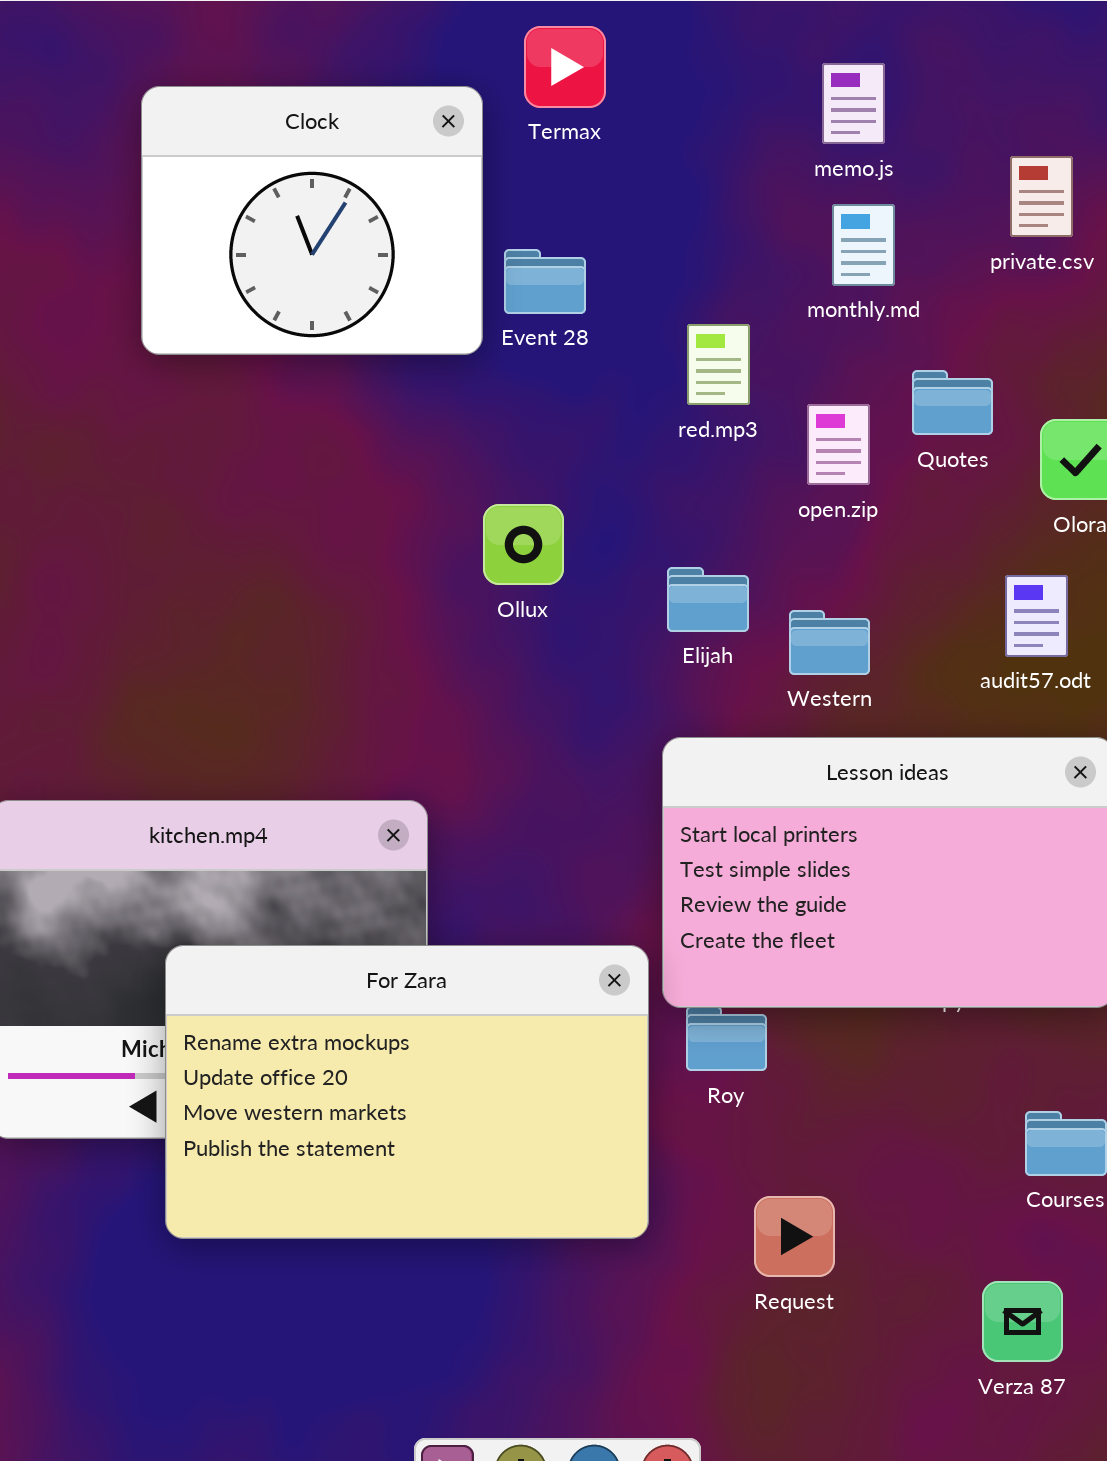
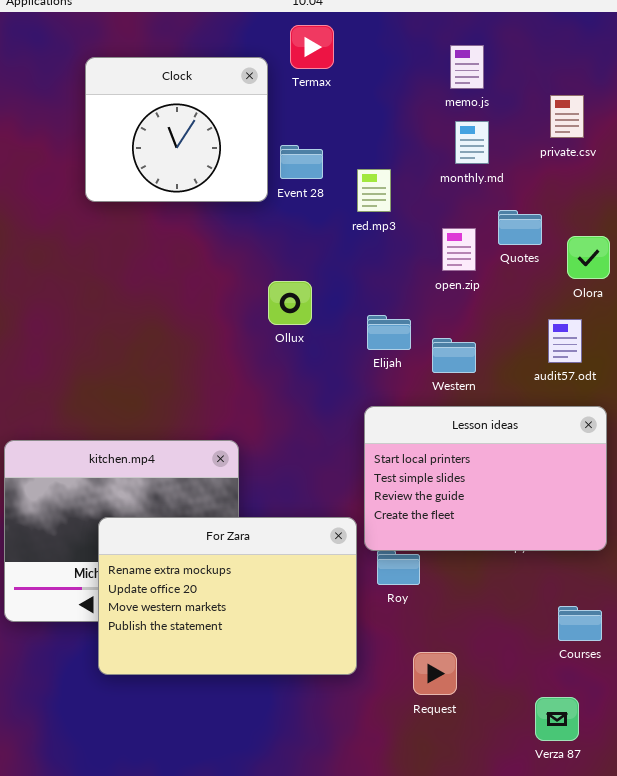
red.mp3: [687,324,750,405] -> [357,169,391,212], moved

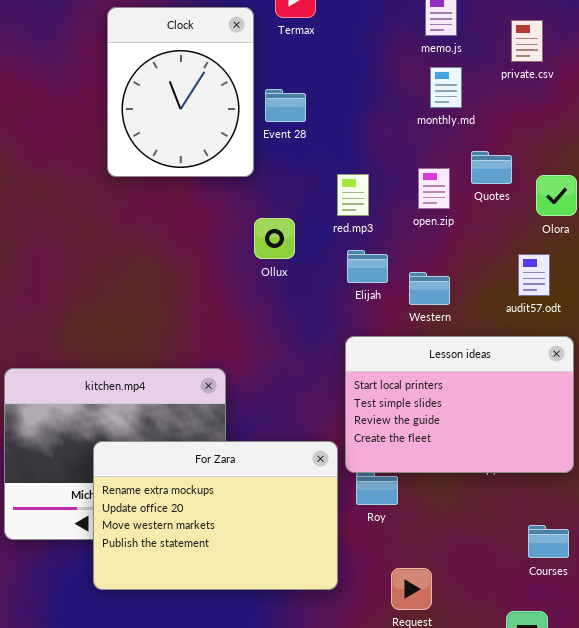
Clock: [85,57,268,202] -> [107,7,254,177], resized
private.csv: [550,95,584,138] -> [511,20,543,62], moved
red.mp3: [357,169,391,212] -> [337,174,369,216], moved

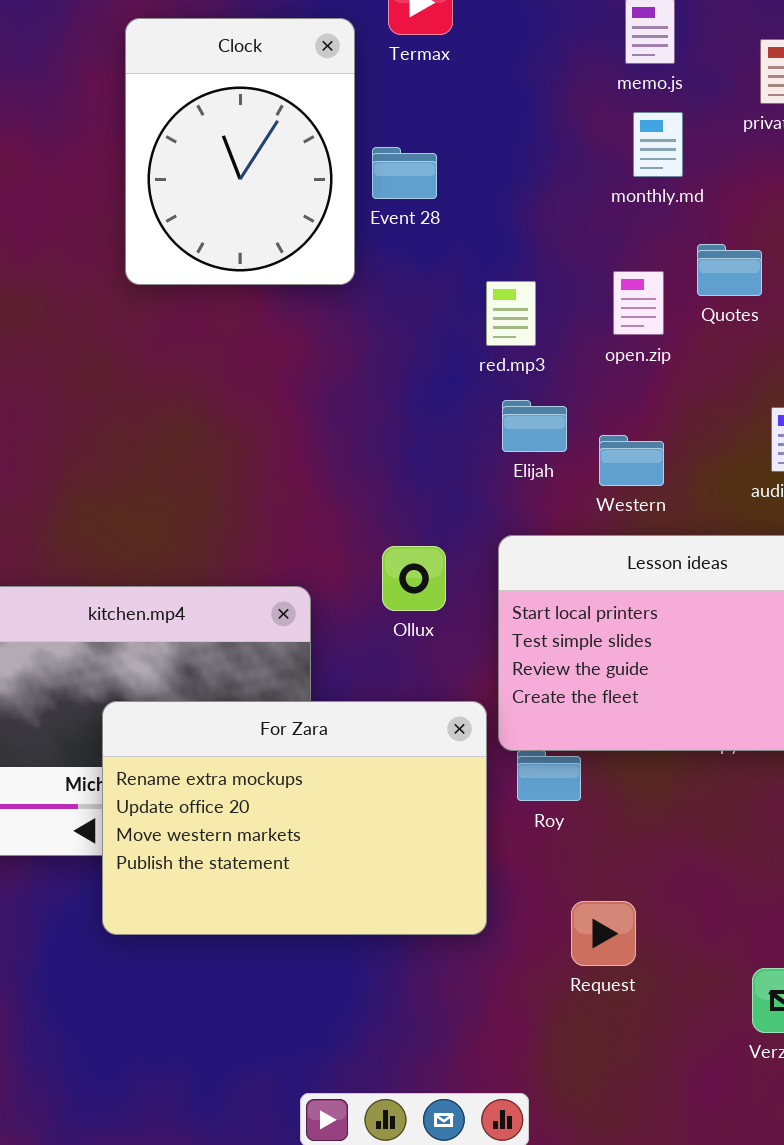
Ollux: [254,218,295,259] -> [382,546,446,611], moved

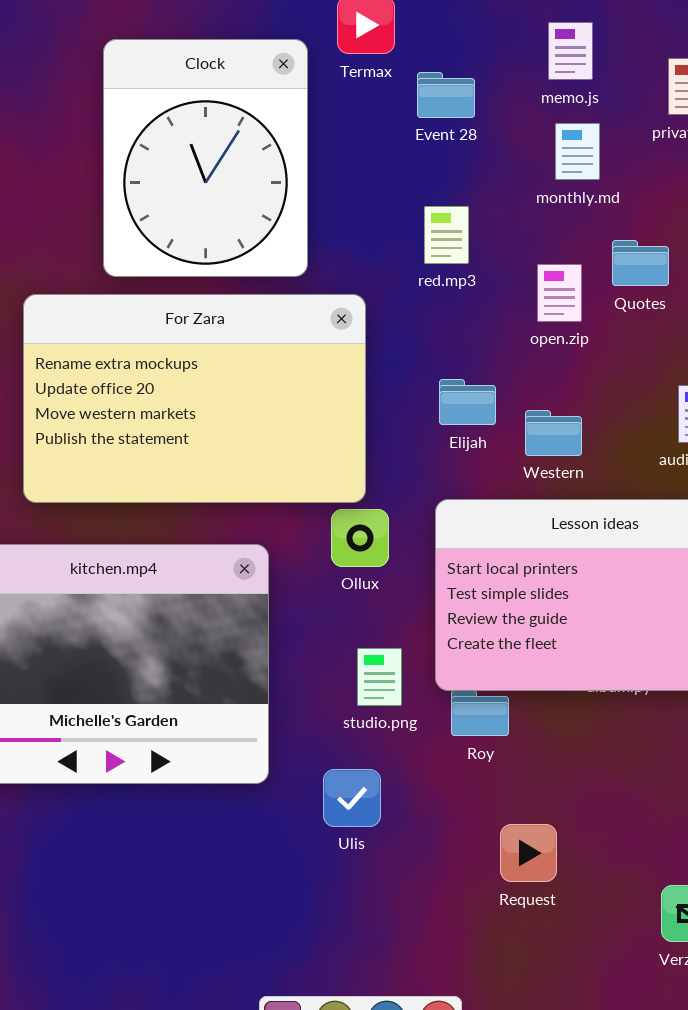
Event 28: [372,147,437,199] -> [417,72,475,118], moved
red.mp3: [486,281,536,346] -> [424,206,469,264], moved
For Zara: [102,701,487,935] -> [23,294,366,503], moved

